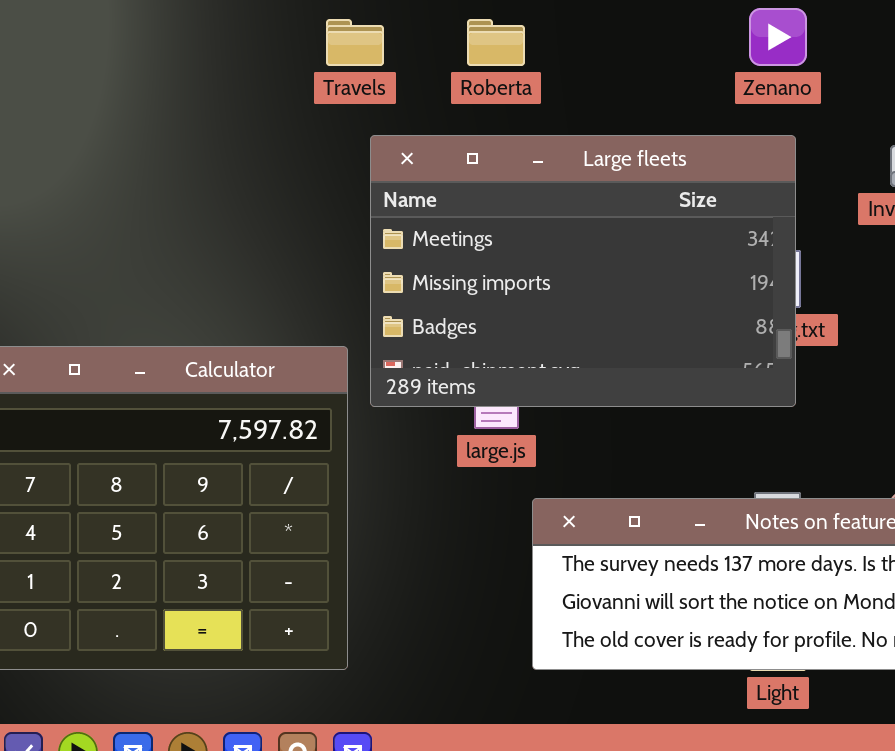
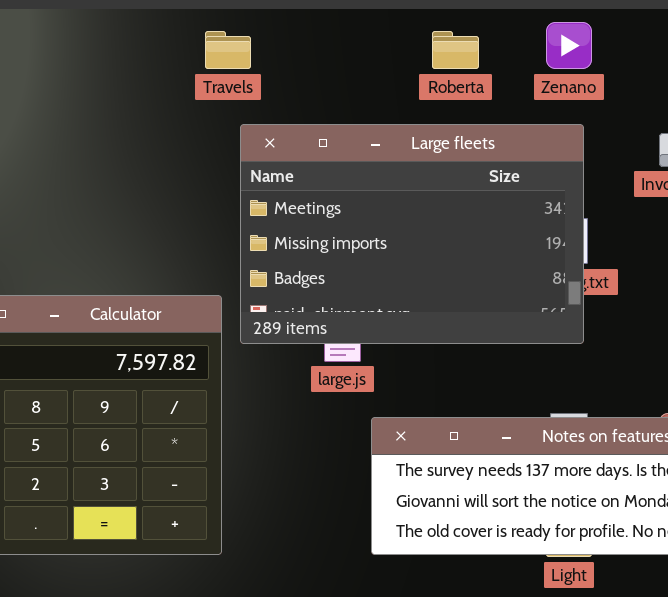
Roberta: [467,19,525,66] -> [432,31,479,69], moved

